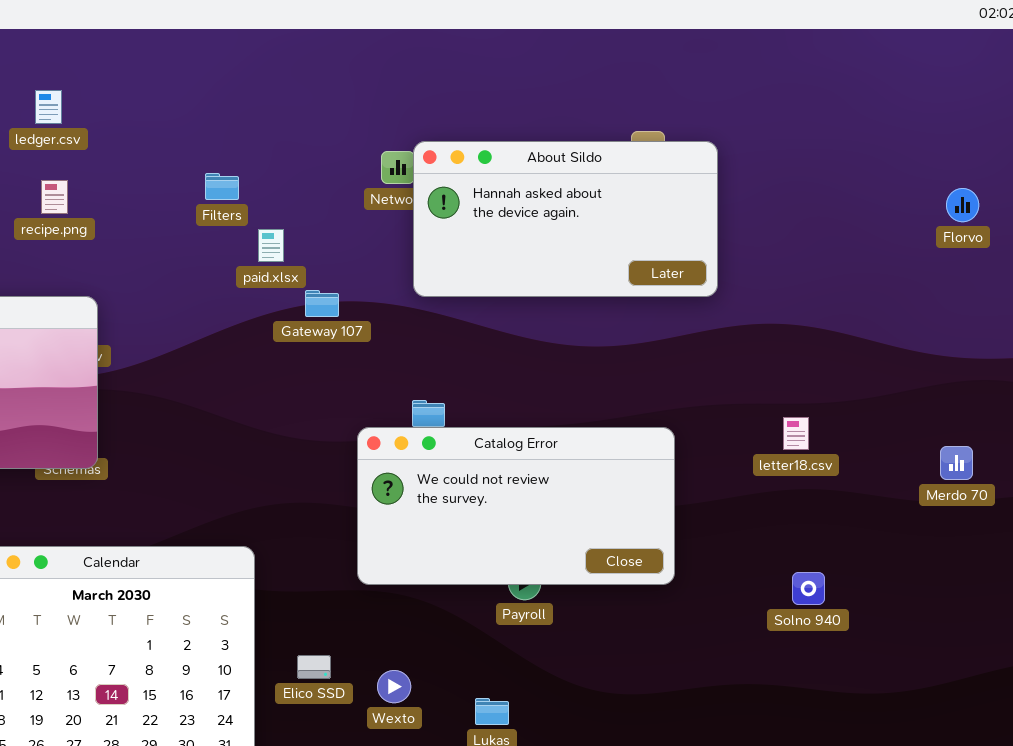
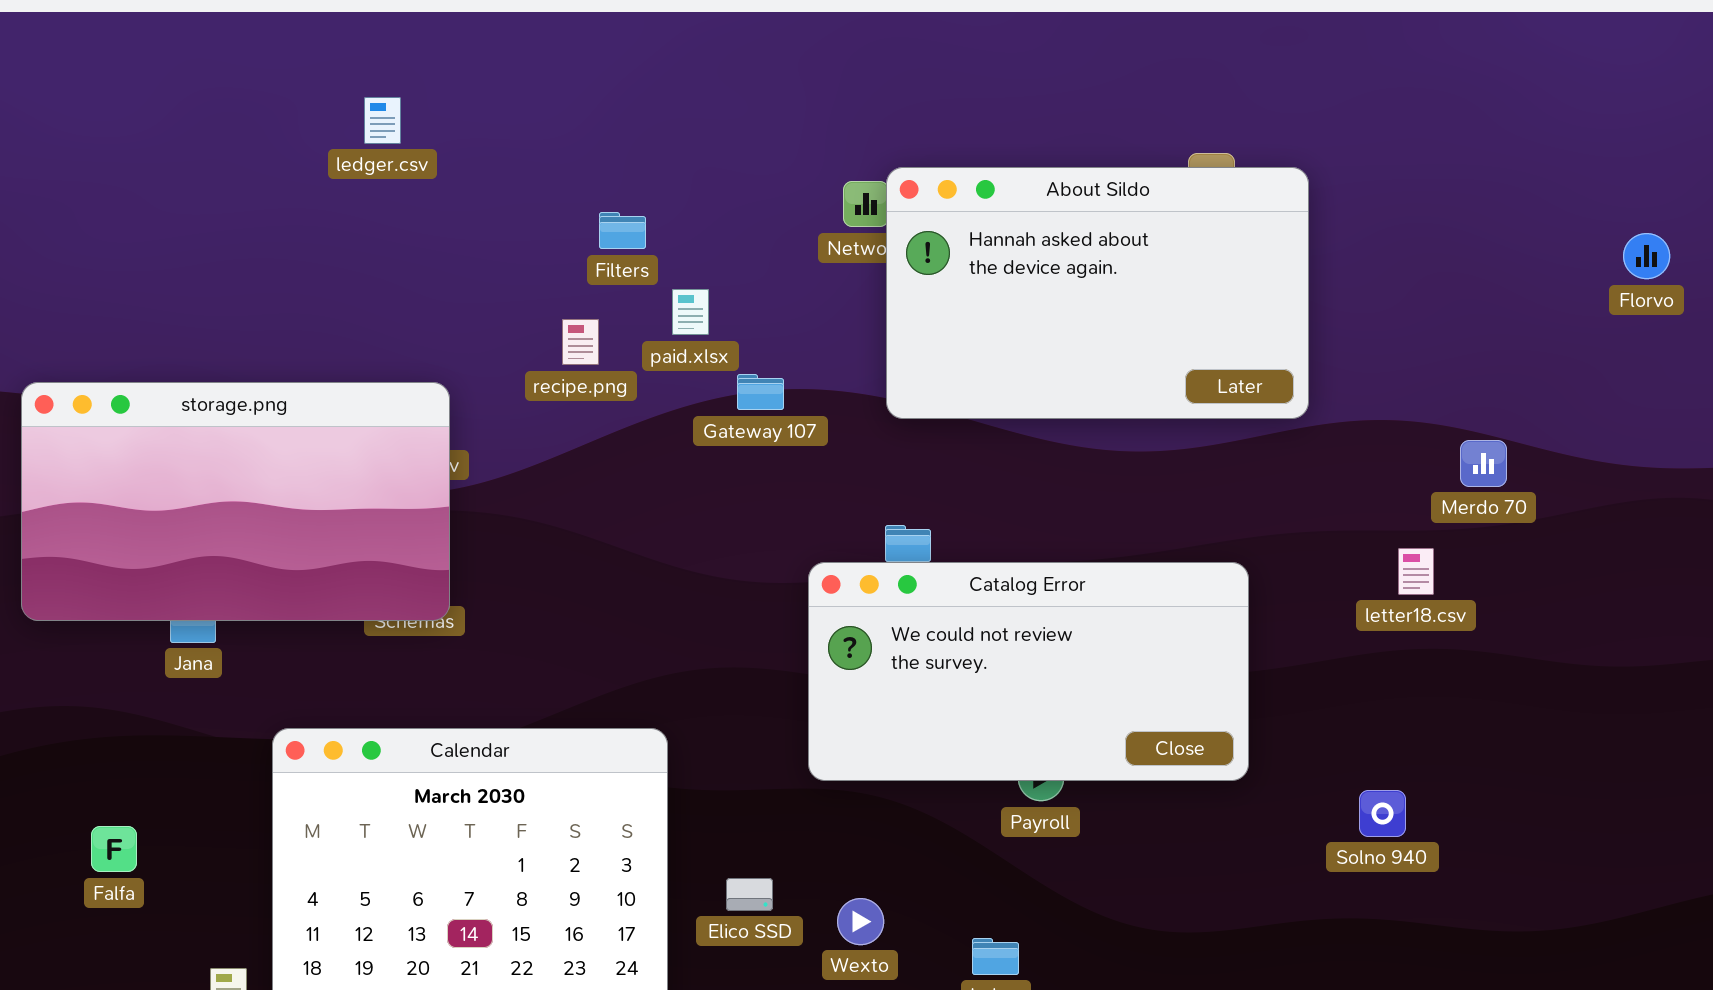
About Sildo: [413,141,718,297] -> [886,167,1309,419], resized
recipe.png: [41,180,68,214] -> [562,319,599,365], moved
Merdo 70: [940,446,973,480] -> [1460,440,1507,487], moved
Solno 940: [792,572,825,605] -> [1359,790,1406,837], moved

